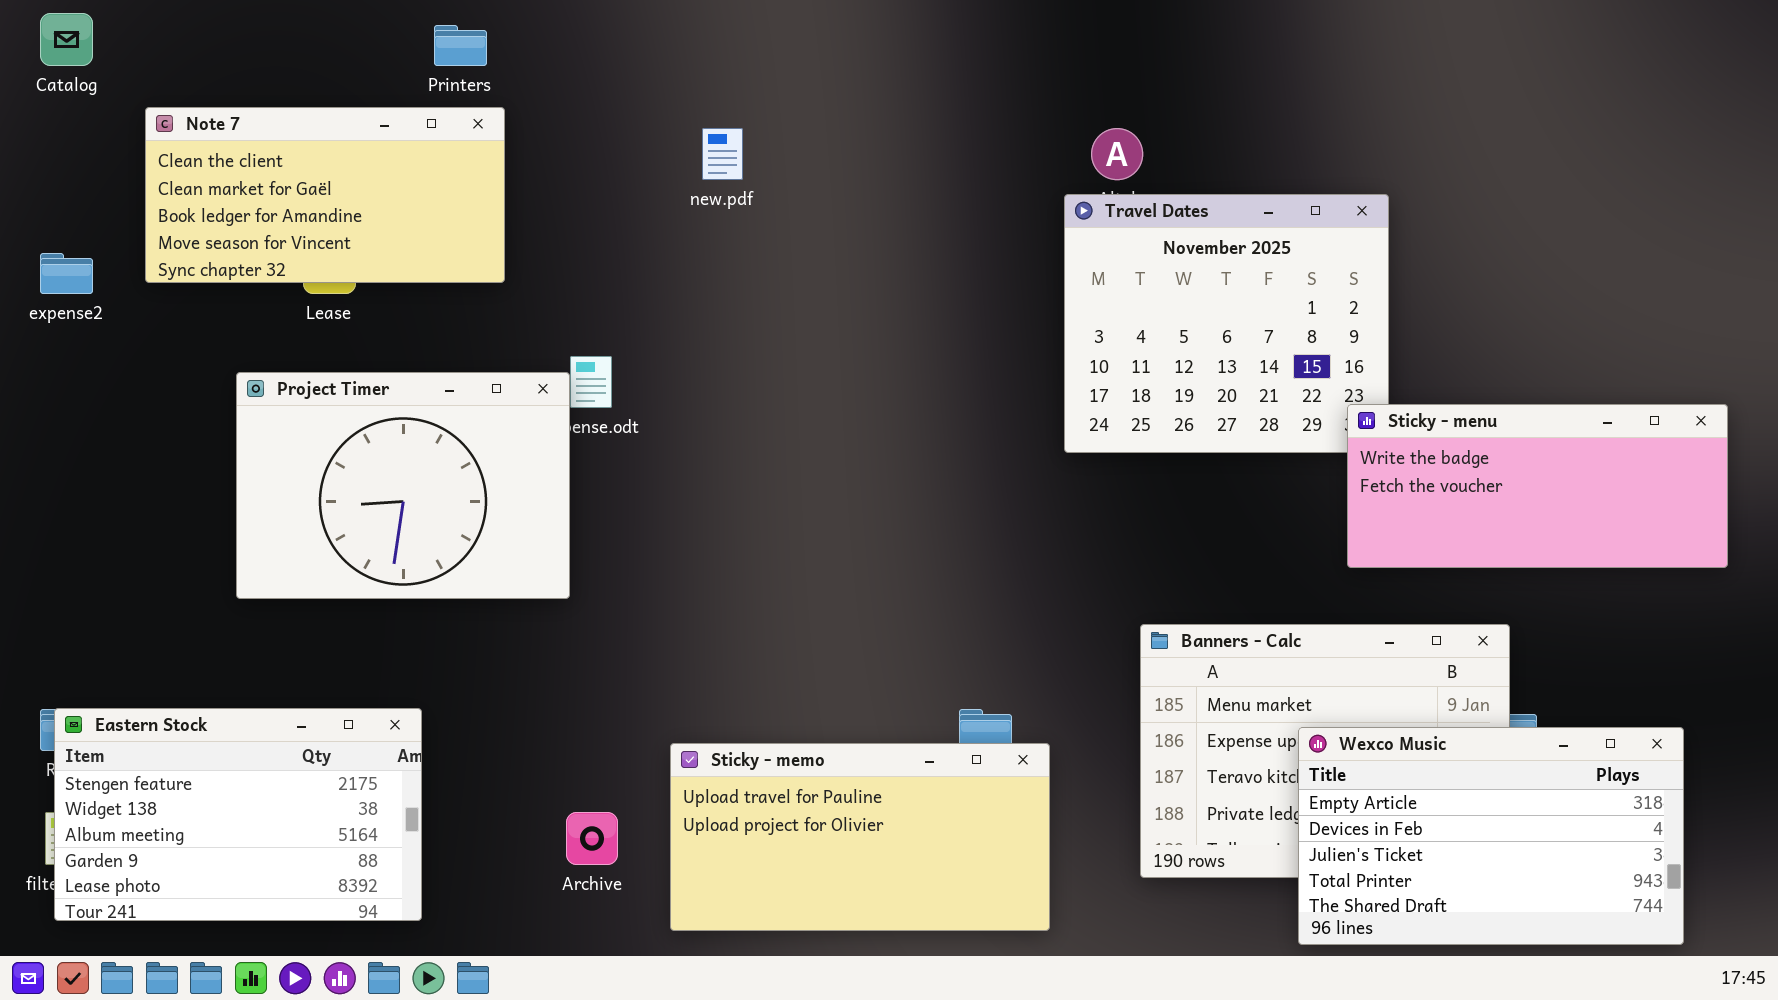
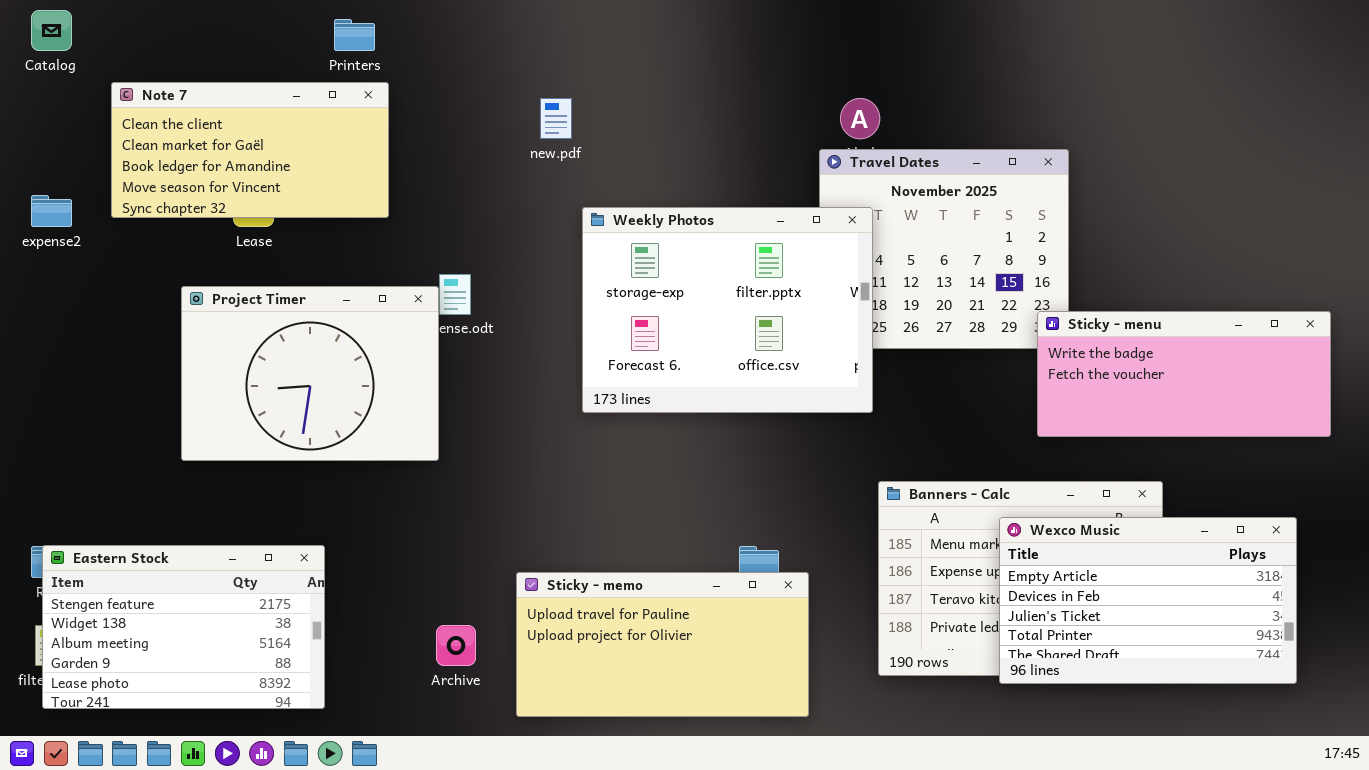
Weekly Photos: none -> [582,207,873,413], opened
Wexco Music: [1298,727,1684,945] -> [999,517,1297,684], moved

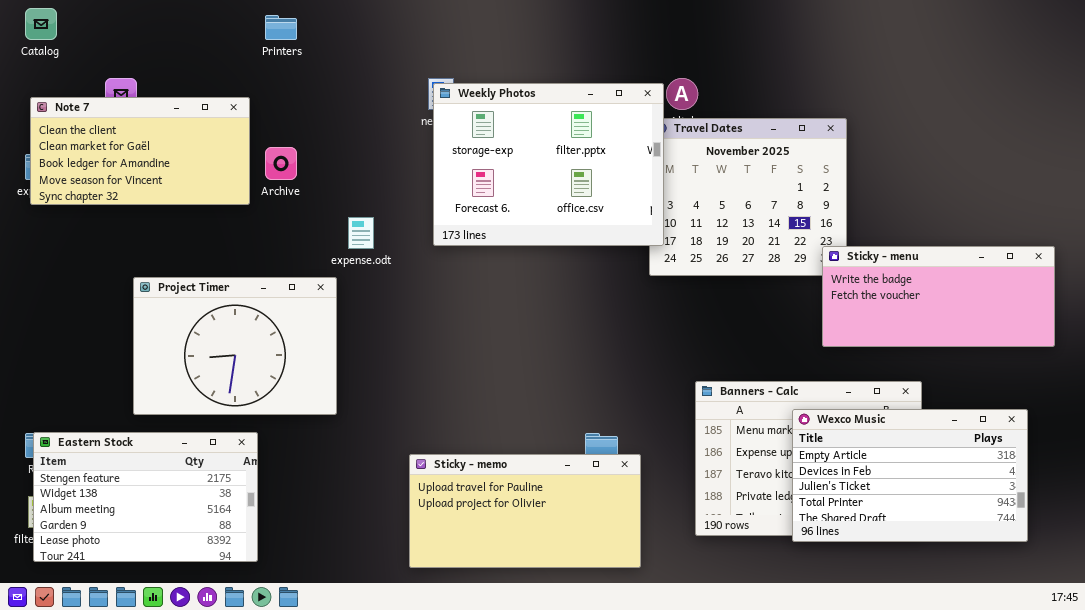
Note 7: [111,82,389,218] -> [30,97,250,205], moved
Weekly Photos: [582,207,873,413] -> [433,83,664,246], moved
Project Timer: [181,286,439,461] -> [133,277,337,415], moved
Archive: [436,625,476,666] -> [265,147,297,180], moved

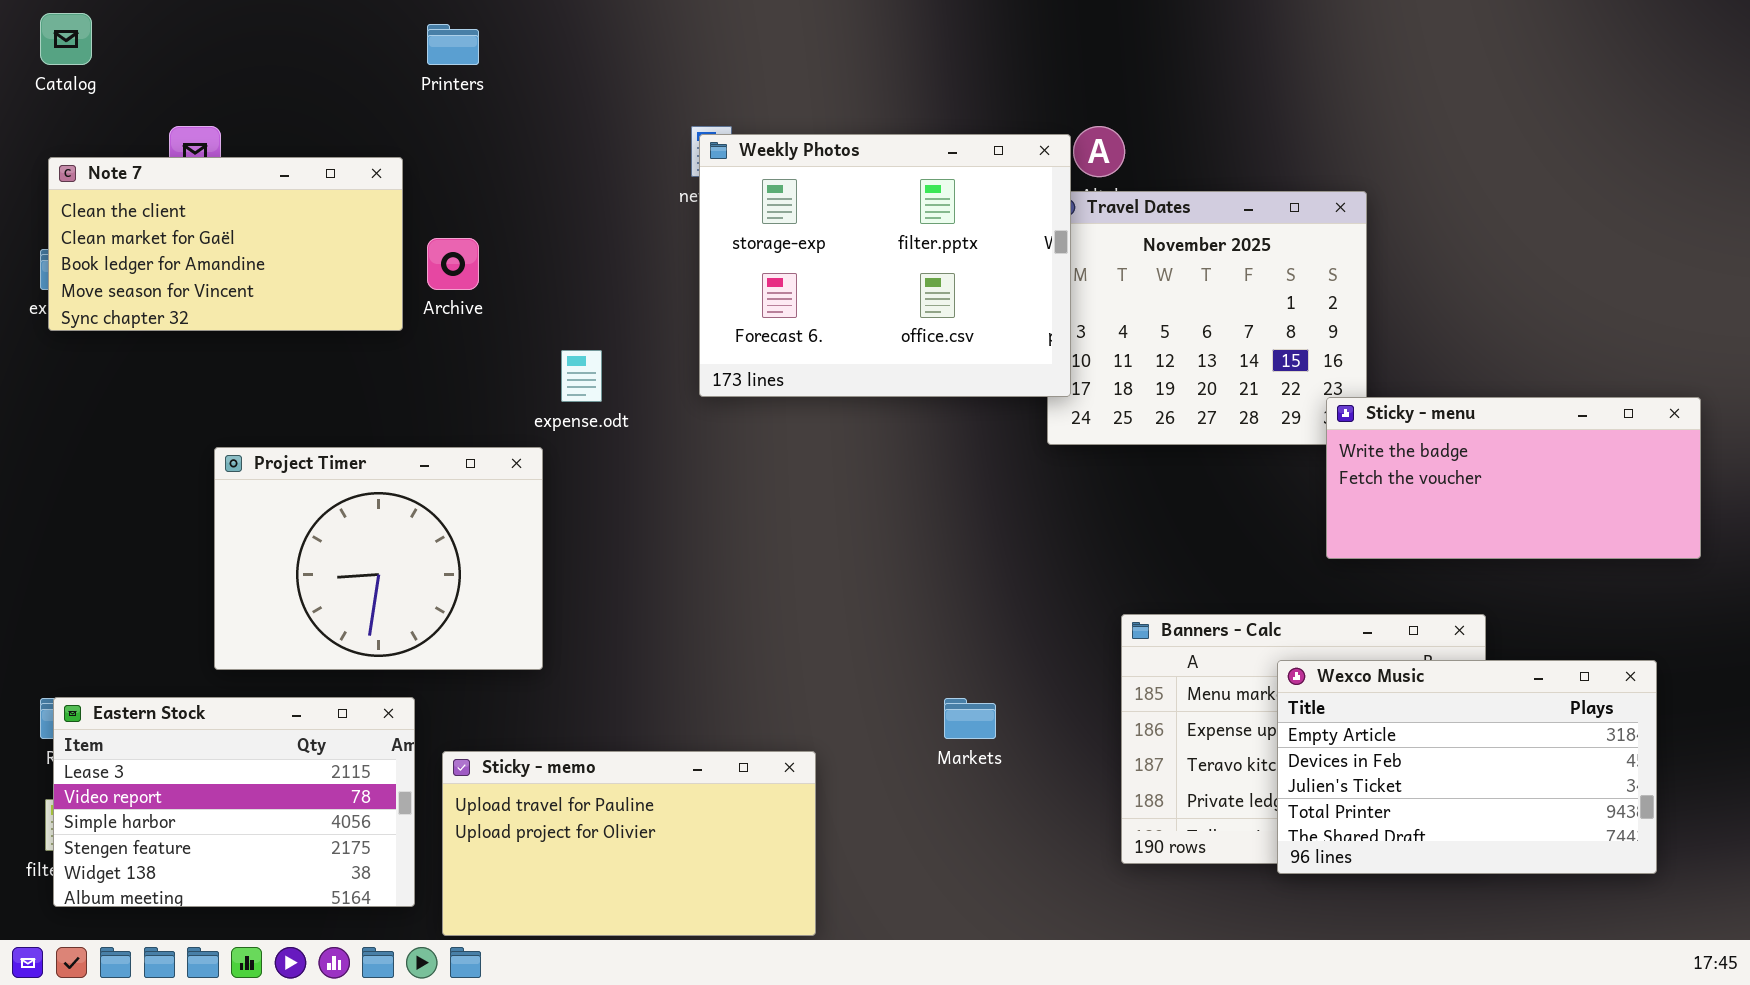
Eastern Stock: [33,432,258,562] -> [53,697,415,907], scrolled up 3 rows
Sticky - memo: [409,454,641,568] -> [442,751,816,936], moved

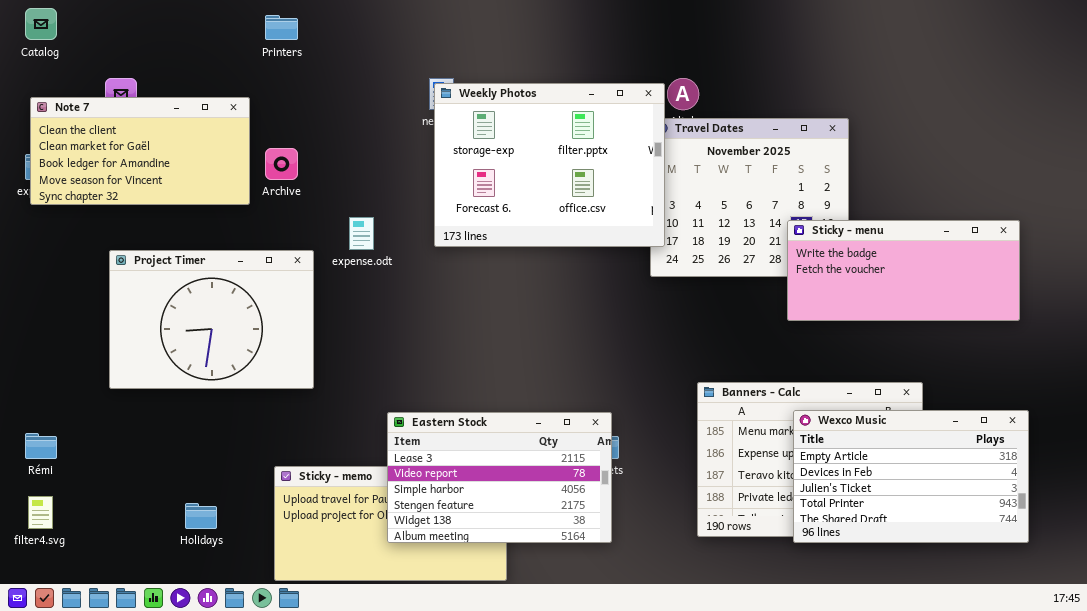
Sticky - menu: [1326,397,1701,559] -> [787,220,1020,321], moved
Project Timer: [214,447,543,670] -> [109,250,314,389], moved
Eastern Stock: [53,697,415,907] -> [387,412,612,543], moved

